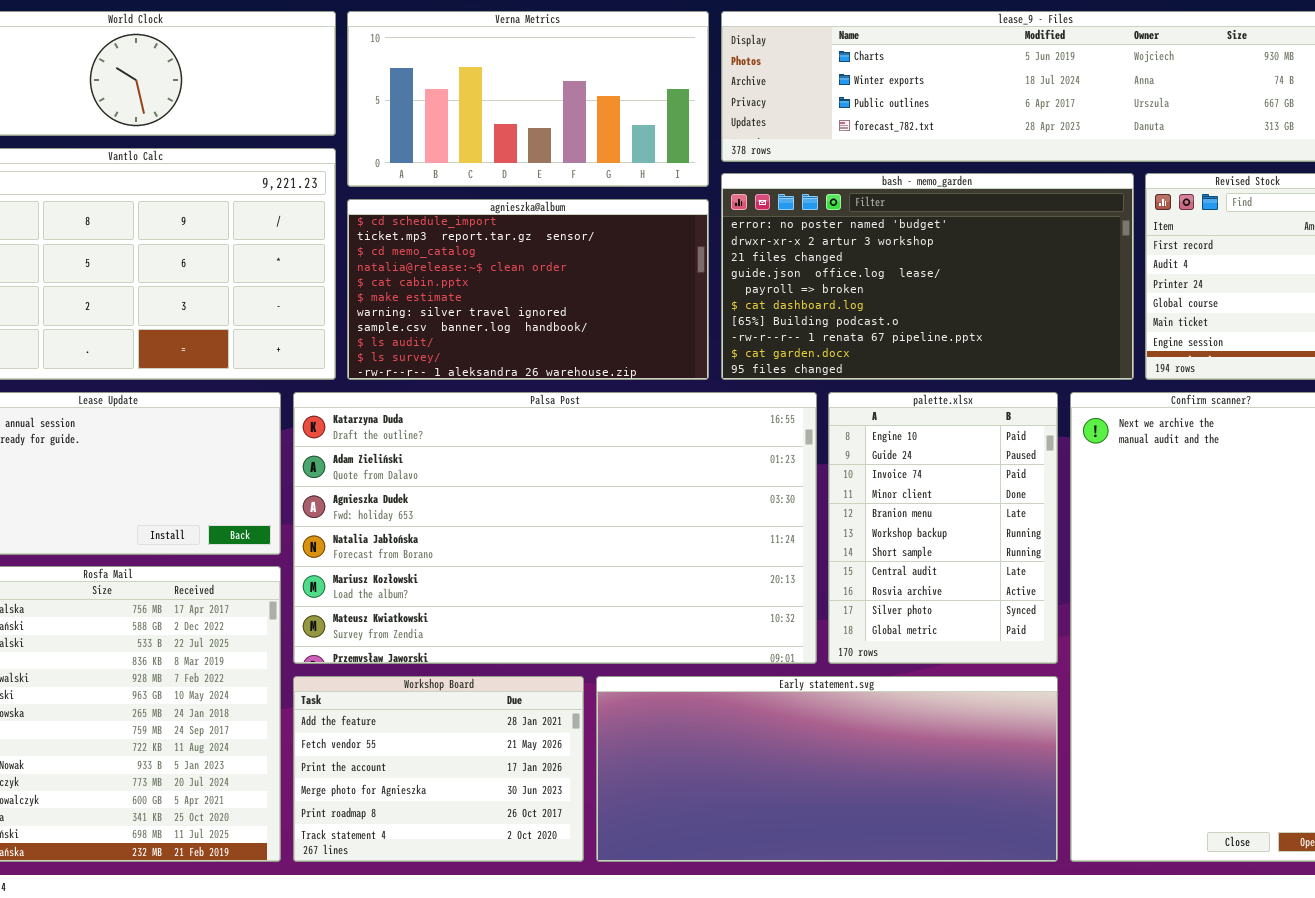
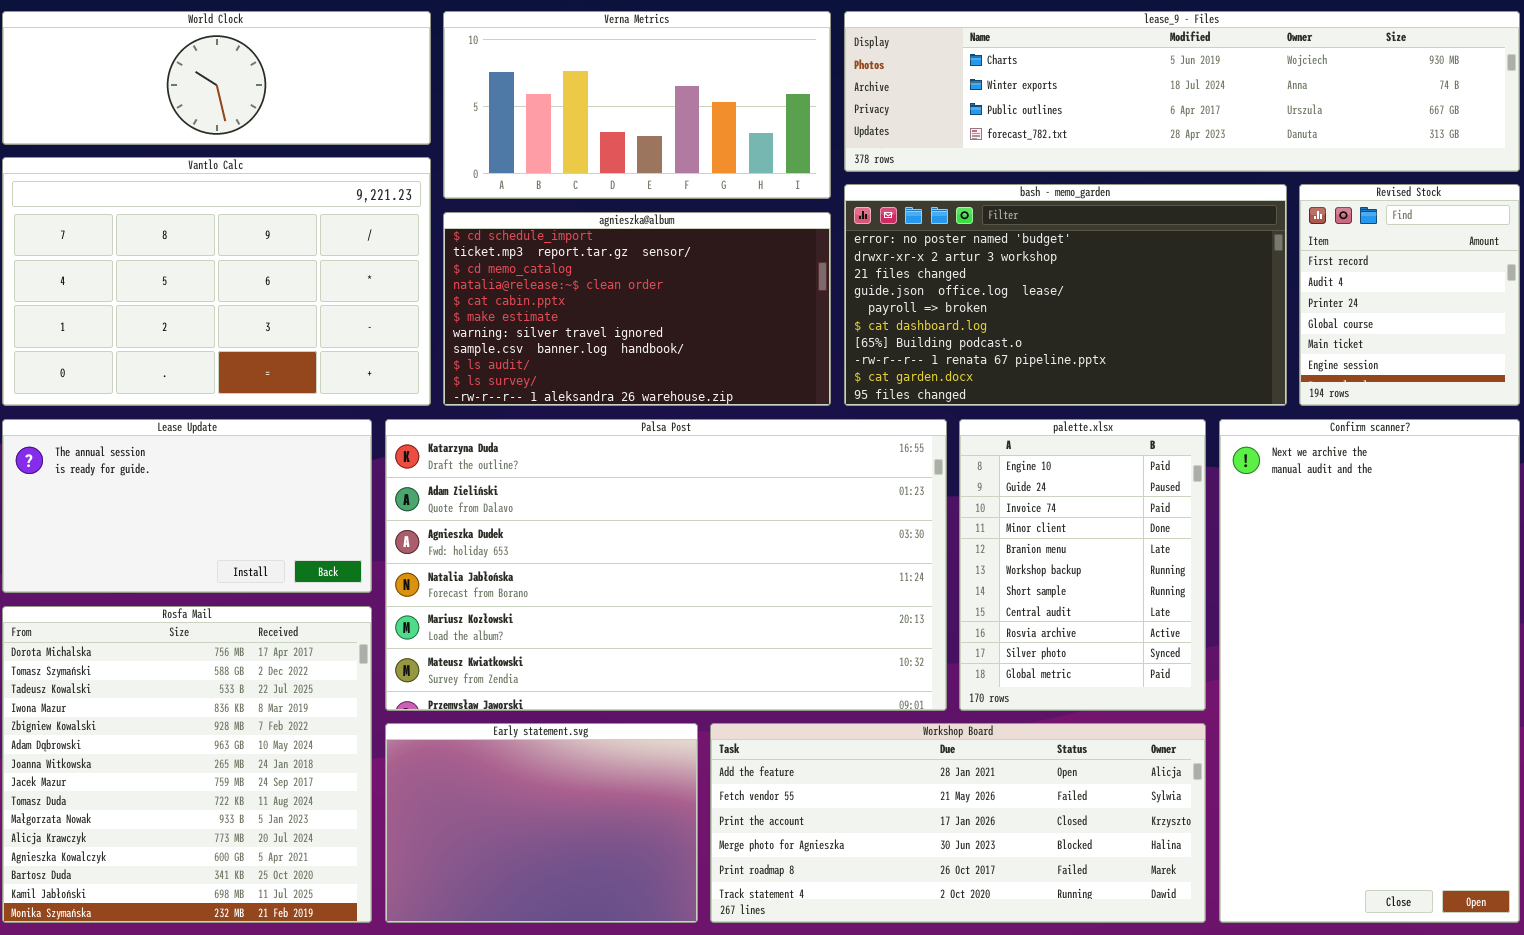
Workshop Board: [293,676,584,862] -> [710,723,1206,923], moved, resized
Early statement.svg: [596,676,1058,862] -> [385,723,698,923], moved, resized

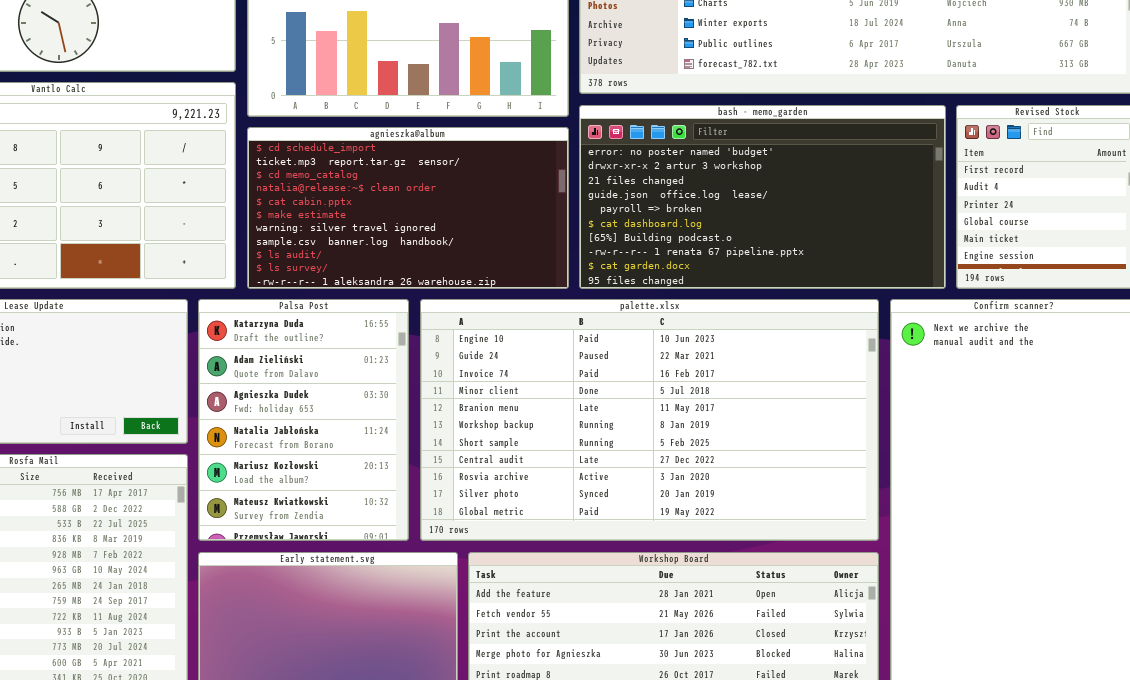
Palsa Post: [385,419,947,711] -> [198,299,409,541], resized
palette.xlsx: [959,419,1206,711] -> [420,299,879,541], resized

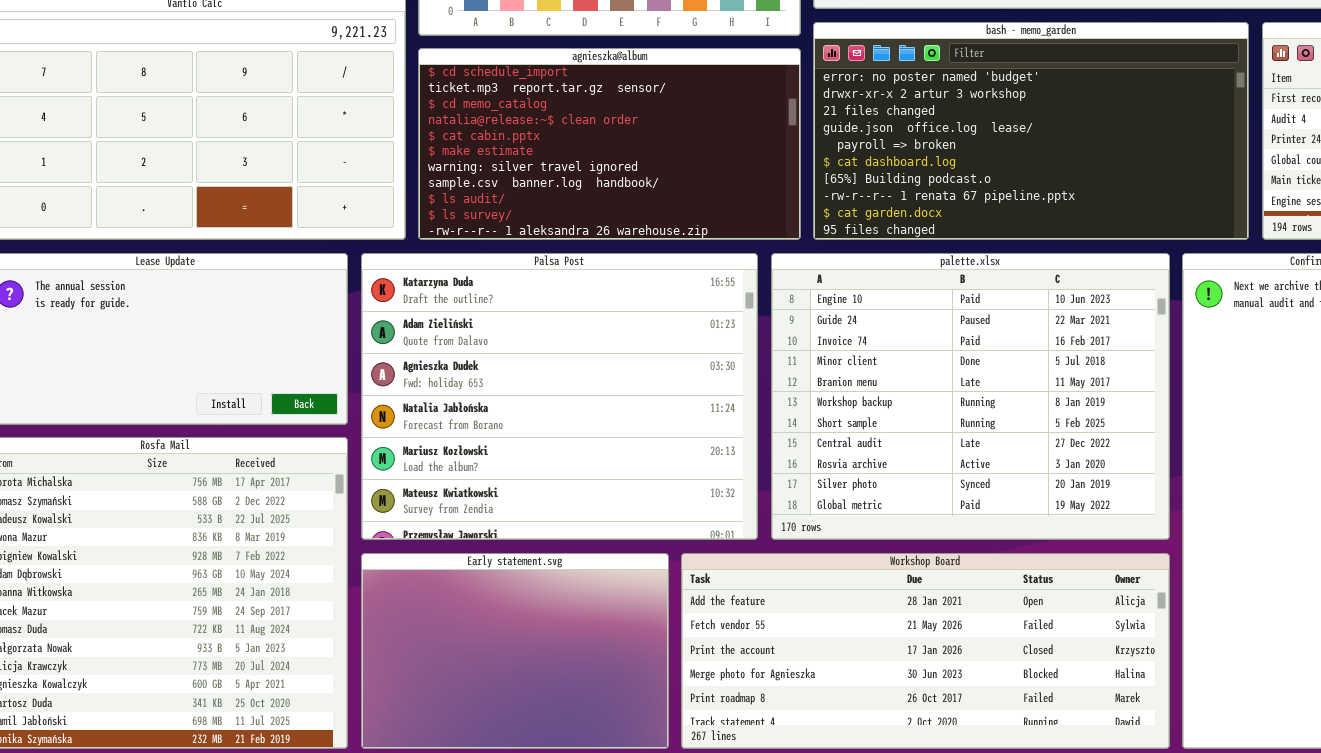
Palsa Post: [198,299,409,541] -> [361,253,758,540], resized
palette.xlsx: [420,299,879,541] -> [771,253,1170,540], resized

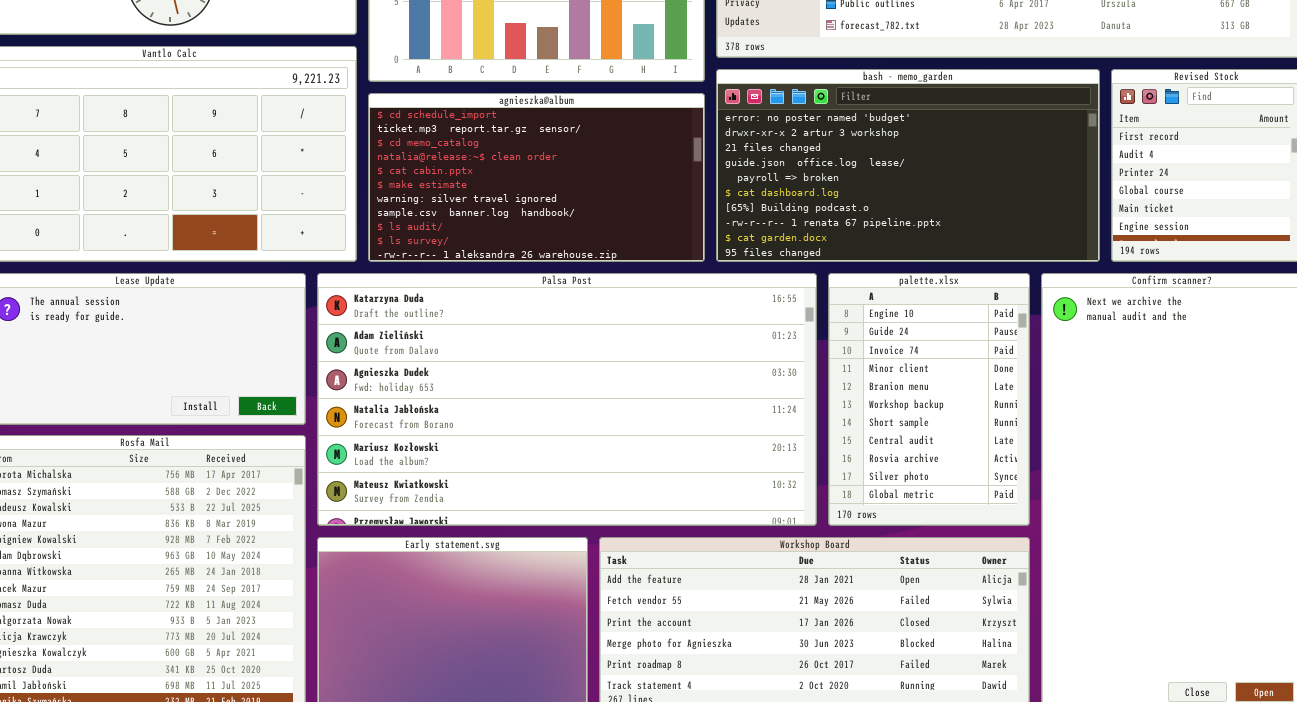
Palsa Post: [361,253,758,540] -> [317,273,817,526], resized
palette.xlsx: [771,253,1170,540] -> [828,273,1030,526], resized

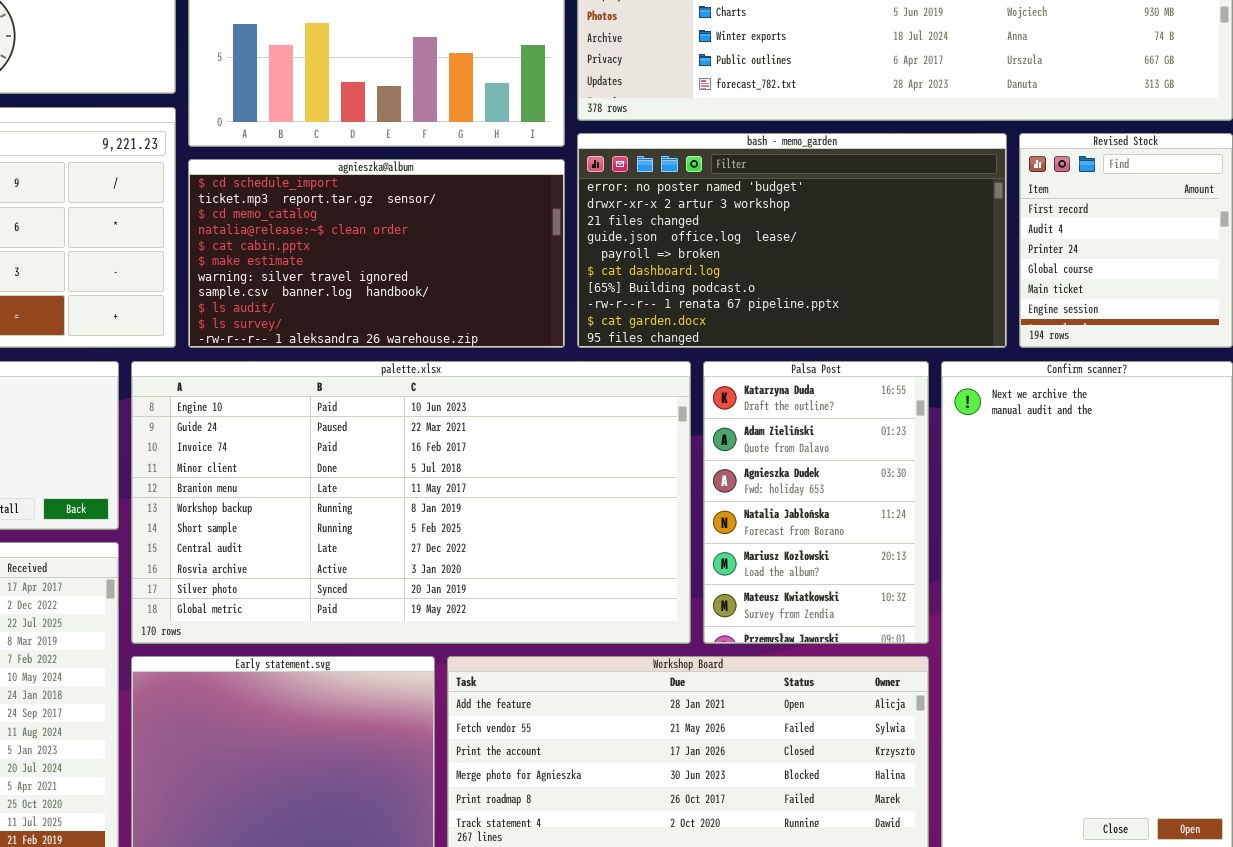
Palsa Post: [317,273,817,526] -> [703,361,929,644], moved, resized
palette.xlsx: [828,273,1030,526] -> [131,361,691,644], moved, resized

